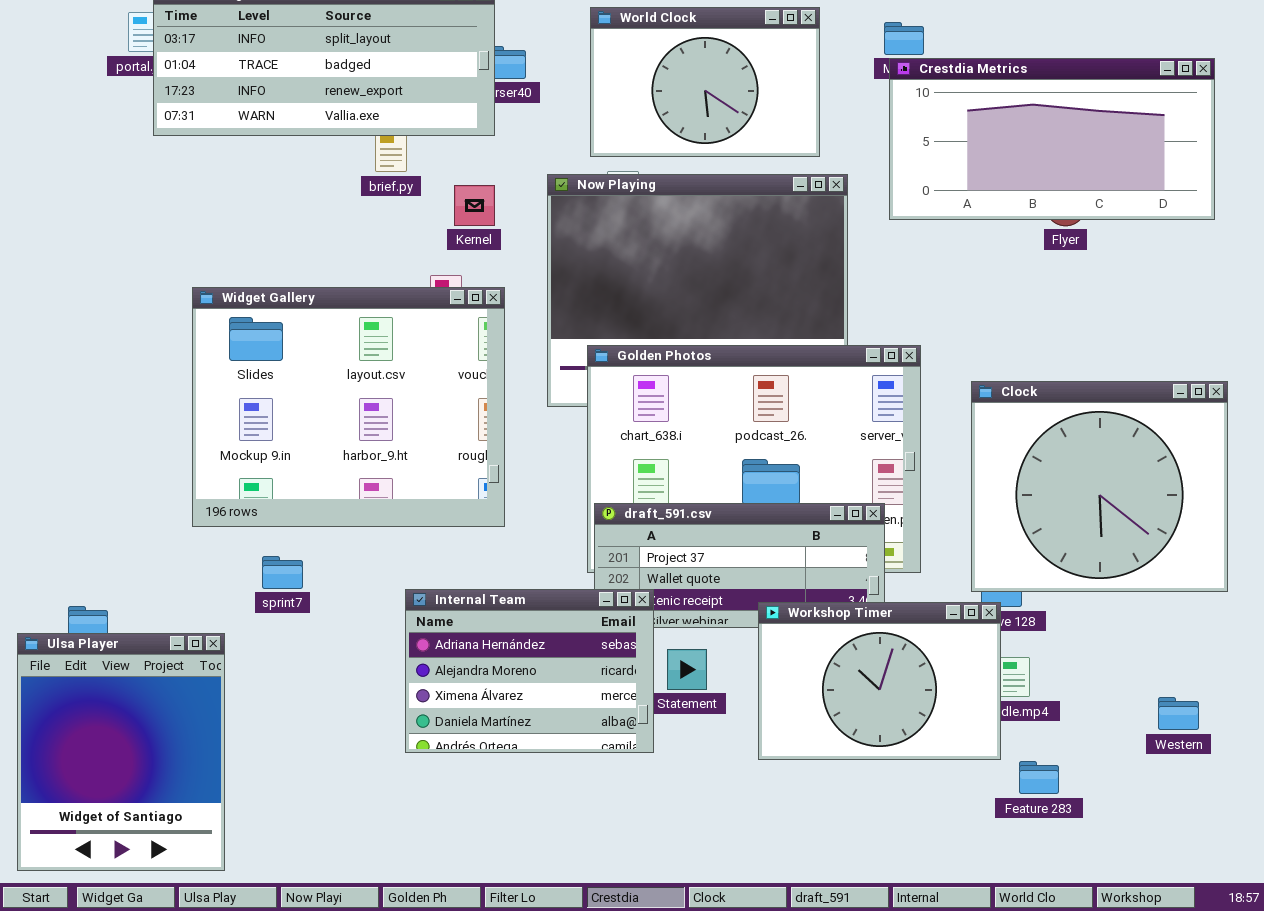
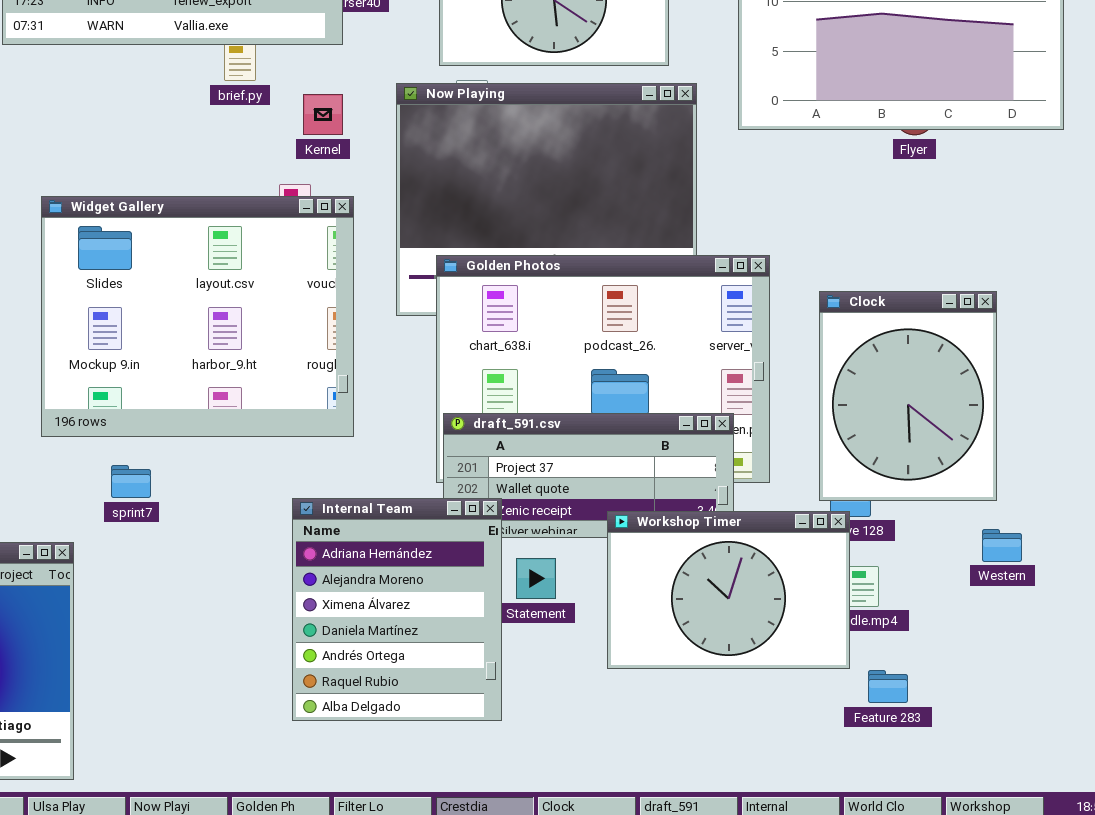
Clock: [971,381,1228,592] -> [819,291,997,501], resized
Internal Team: [405,589,654,753] -> [292,498,502,721], resized
Western: [1158,697,1199,730] -> [982,529,1022,562], moved

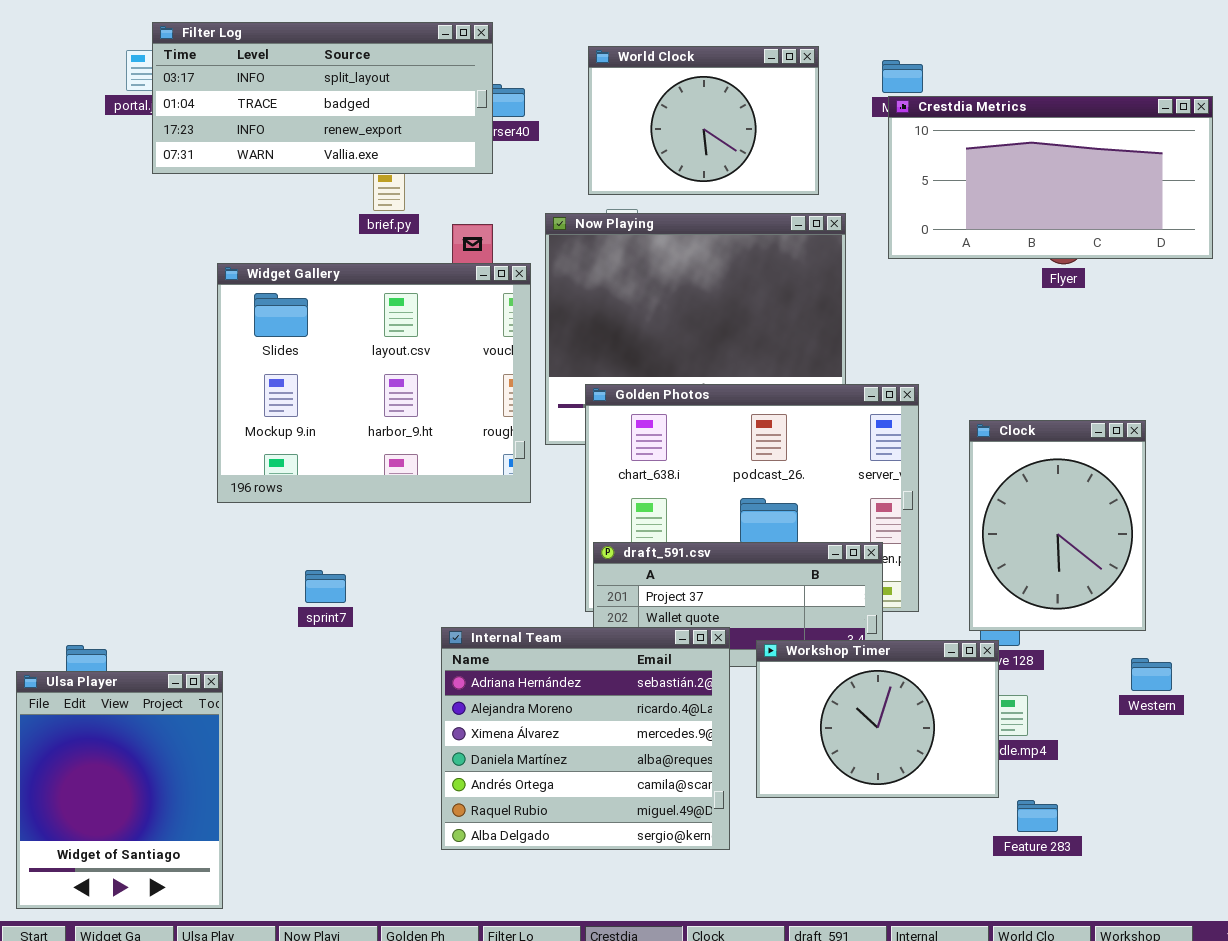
Widget Gallery: [41,196,354,437] -> [217,263,531,503], moved
sprint7: [111,465,151,498] -> [305,570,346,603], moved
Internal Team: [292,498,502,721] -> [441,627,730,850], resized

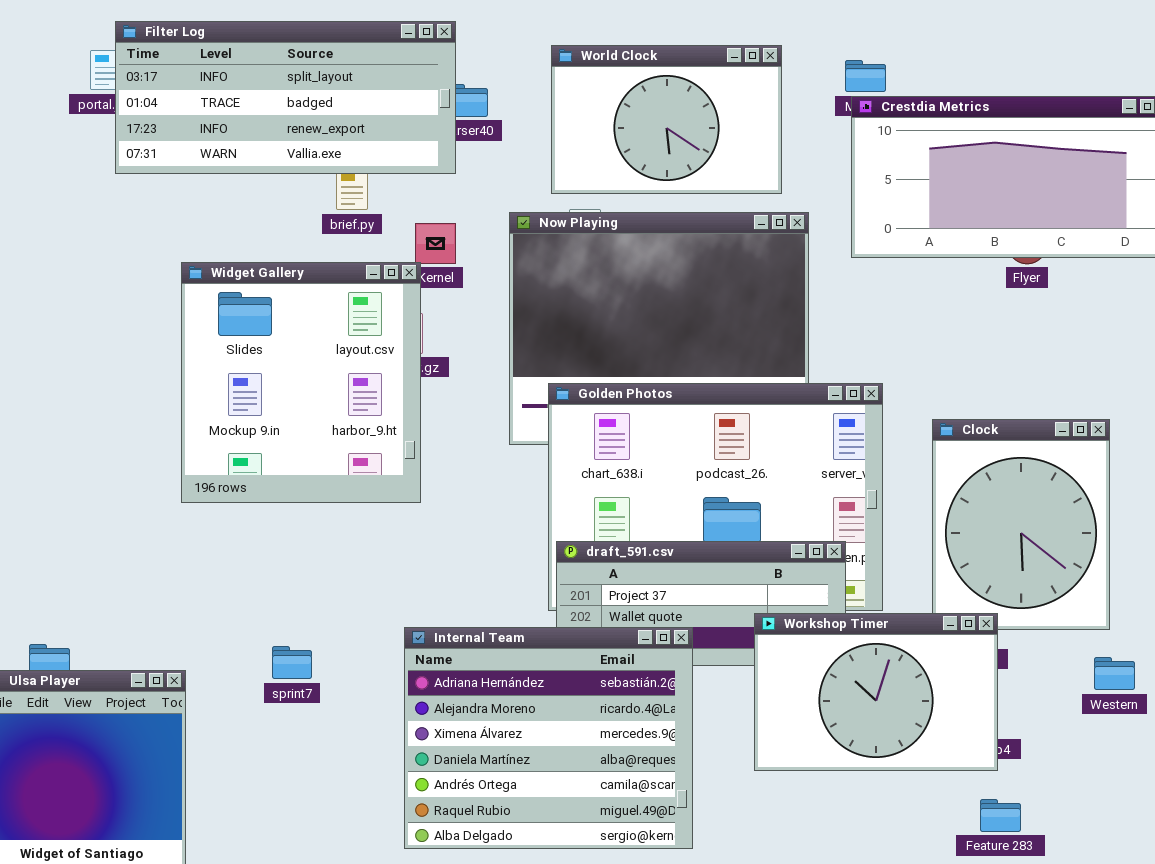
Widget Gallery: [217,263,531,503] -> [181,262,421,503], resized
sprint7: [305,570,346,603] -> [272,646,312,679], moved
Workshop Timer: [756,640,999,798] -> [754,613,998,771], moved

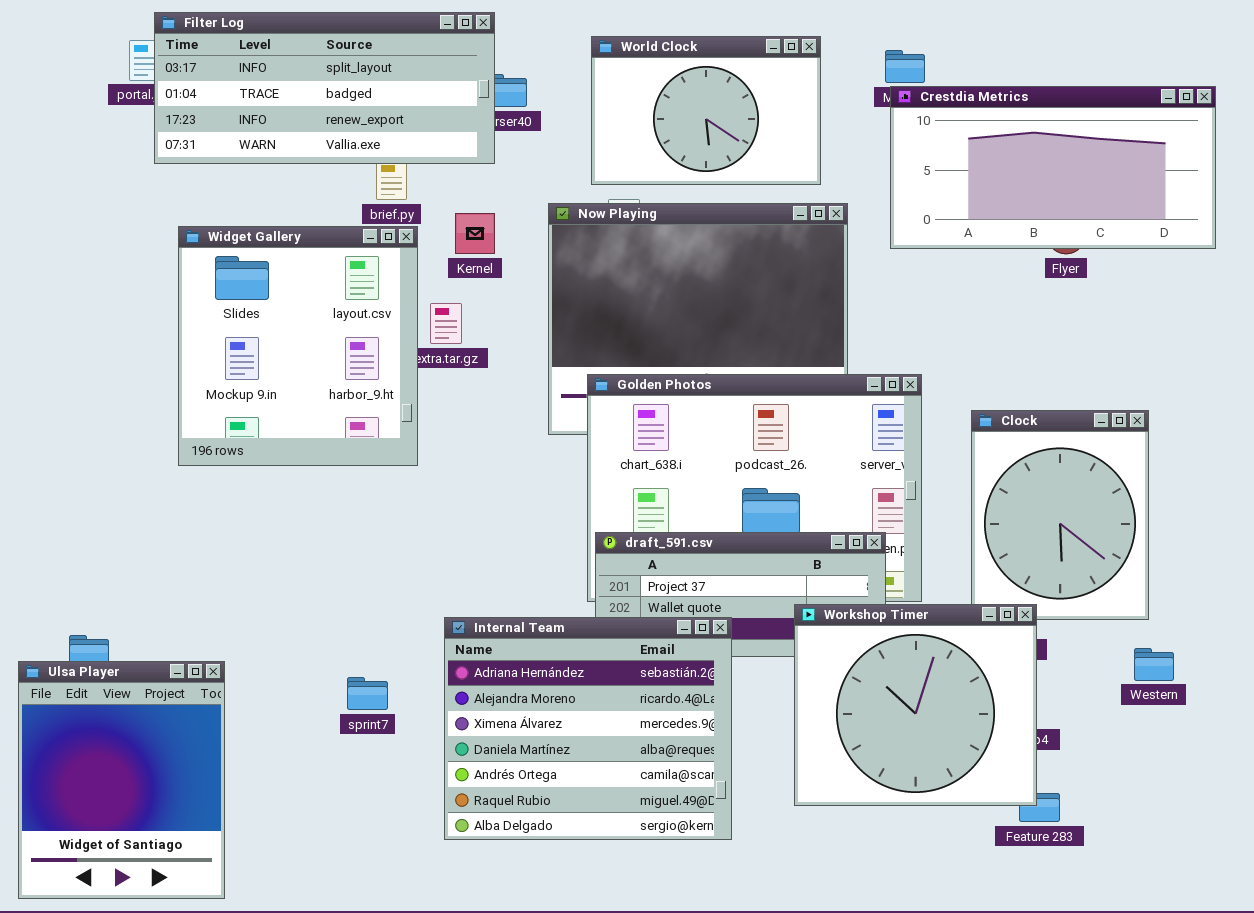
Widget Gallery: [181,262,421,503] -> [178,226,418,466], moved
Workshop Timer: [754,613,998,771] -> [794,604,1037,806], resized
sprint7: [272,646,312,679] -> [347,677,388,710], moved

